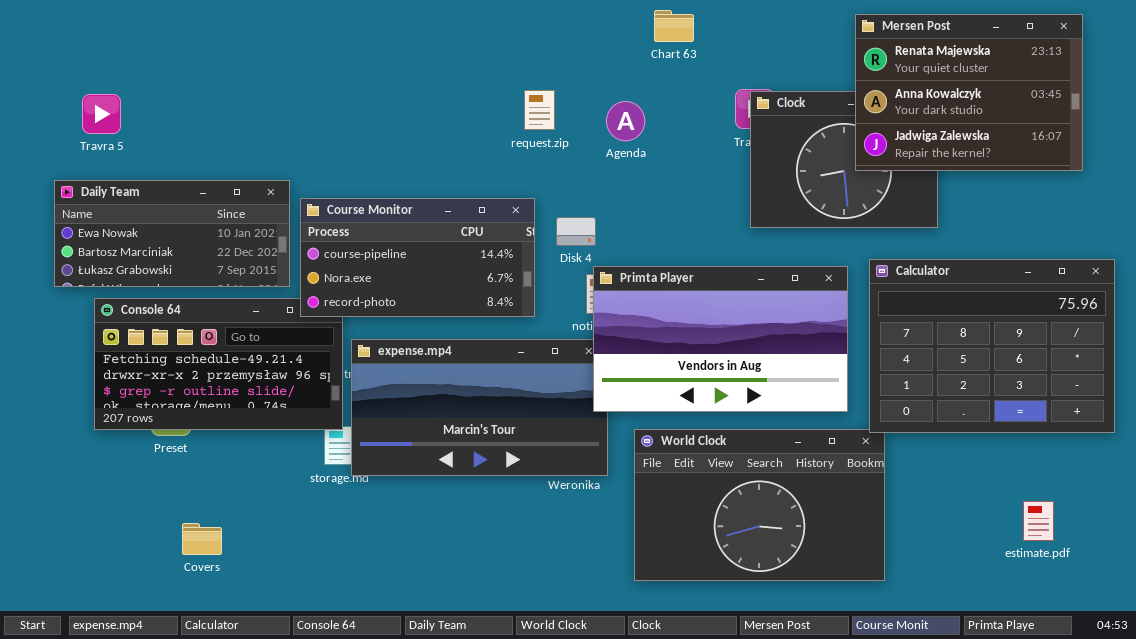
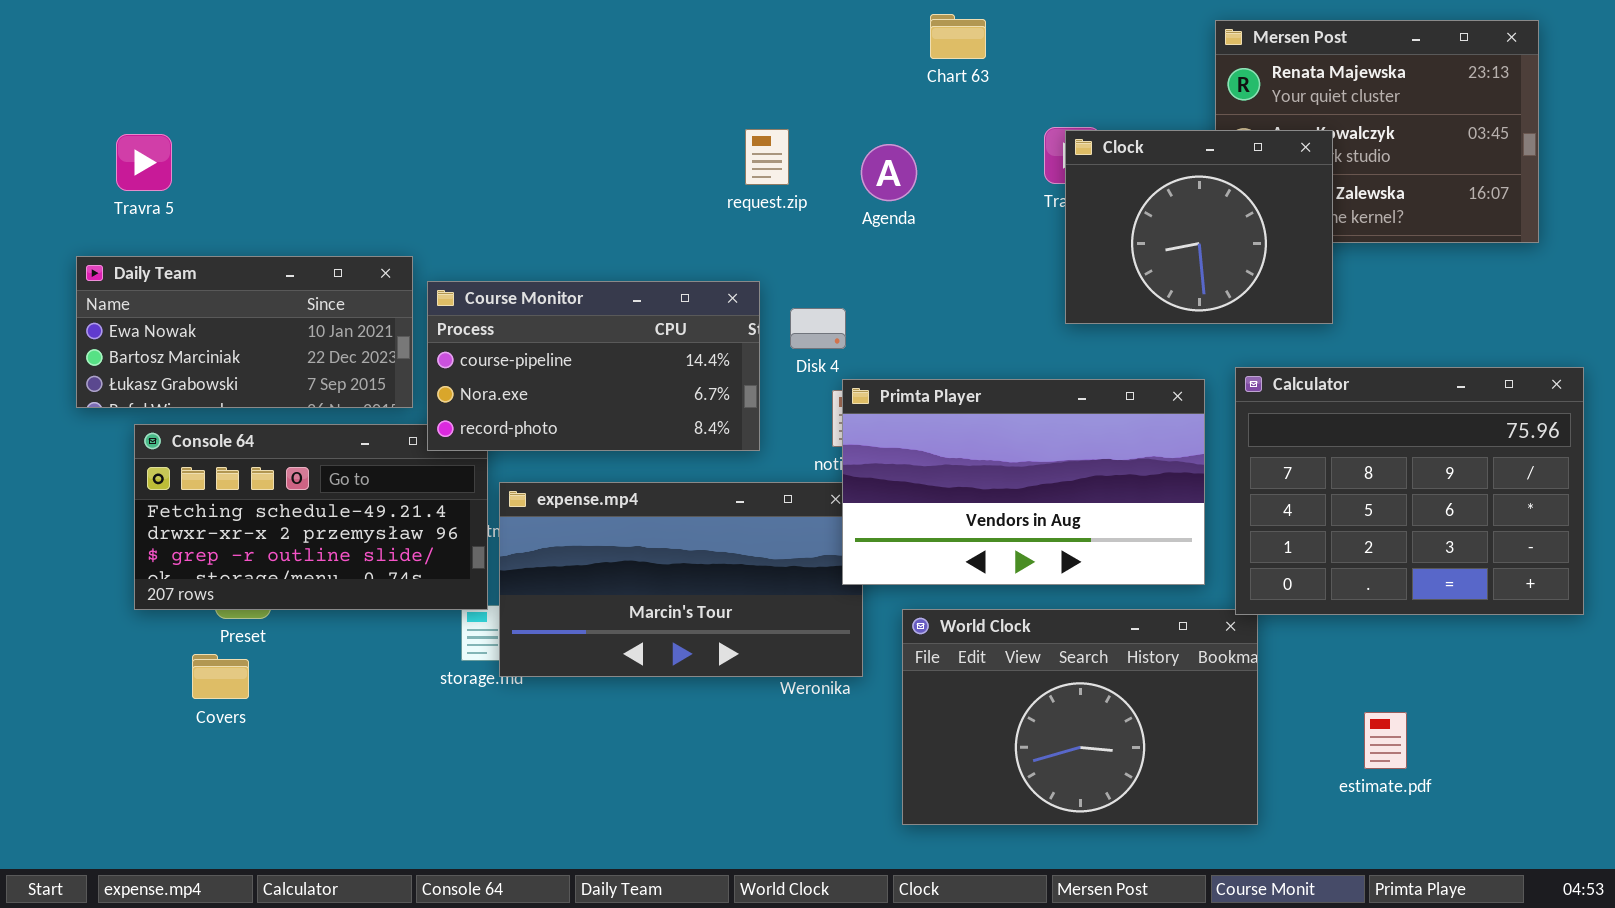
Clock: [750,91,938,228] -> [1065,130,1333,324], raised
estimate.pdf: [1023,501,1054,541] -> [1364,712,1407,769], moved
Covers: [182,523,222,555] -> [192,654,249,699], moved

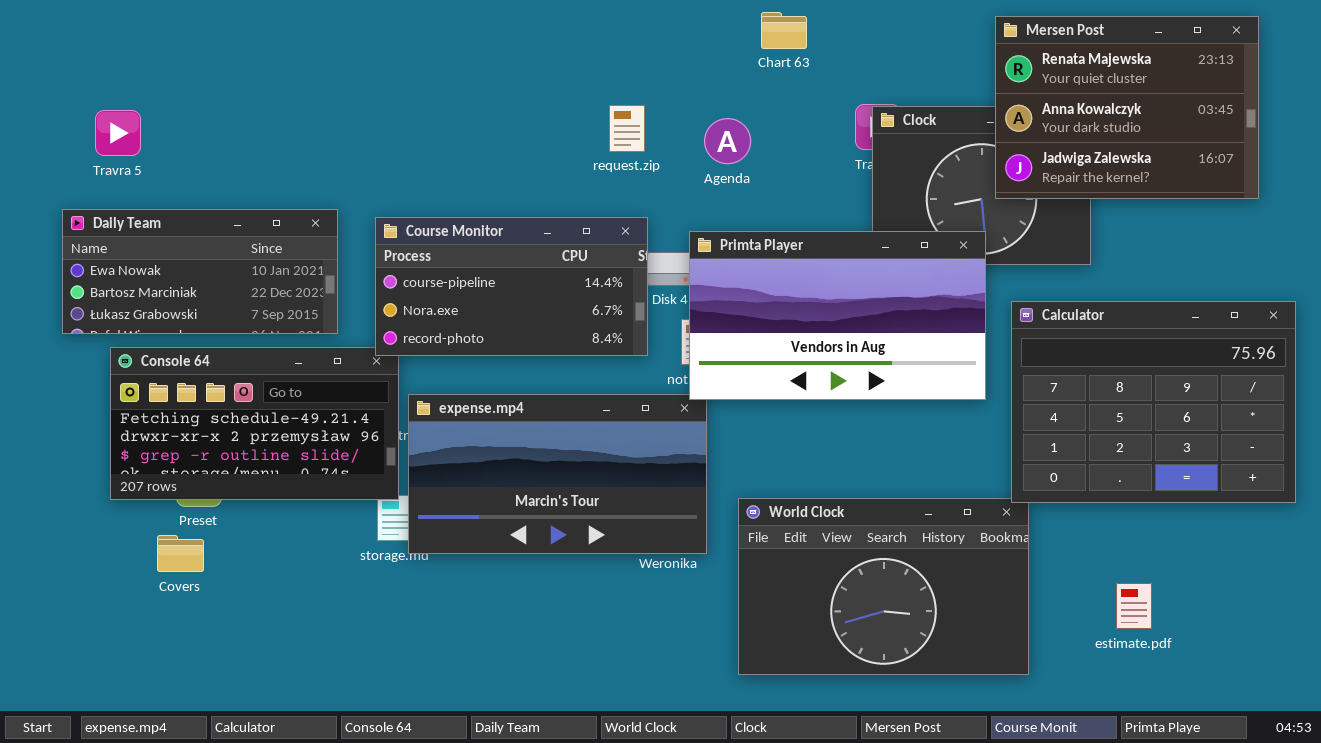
Mersen Post: [1215,20,1539,243] -> [995,16,1259,199], raised
Course Monitor: [427,281,760,451] -> [375,217,648,356], moved
Primta Player: [842,379,1205,585] -> [689,231,986,400], moved

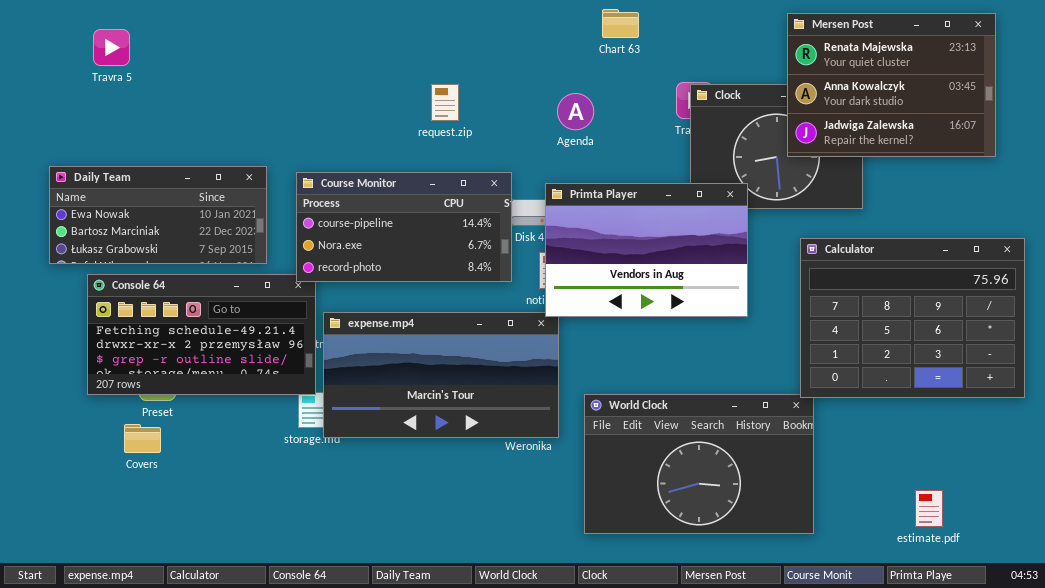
request.zip: [609,105,645,152] -> [431,84,459,121], moved
Travra 5: [95,110,141,156] -> [93,29,130,66], moved
Primta Player: [689,231,986,400] -> [545,183,748,317], resized
estimate.pdf: [1116,583,1152,629] -> [915,490,943,527], moved

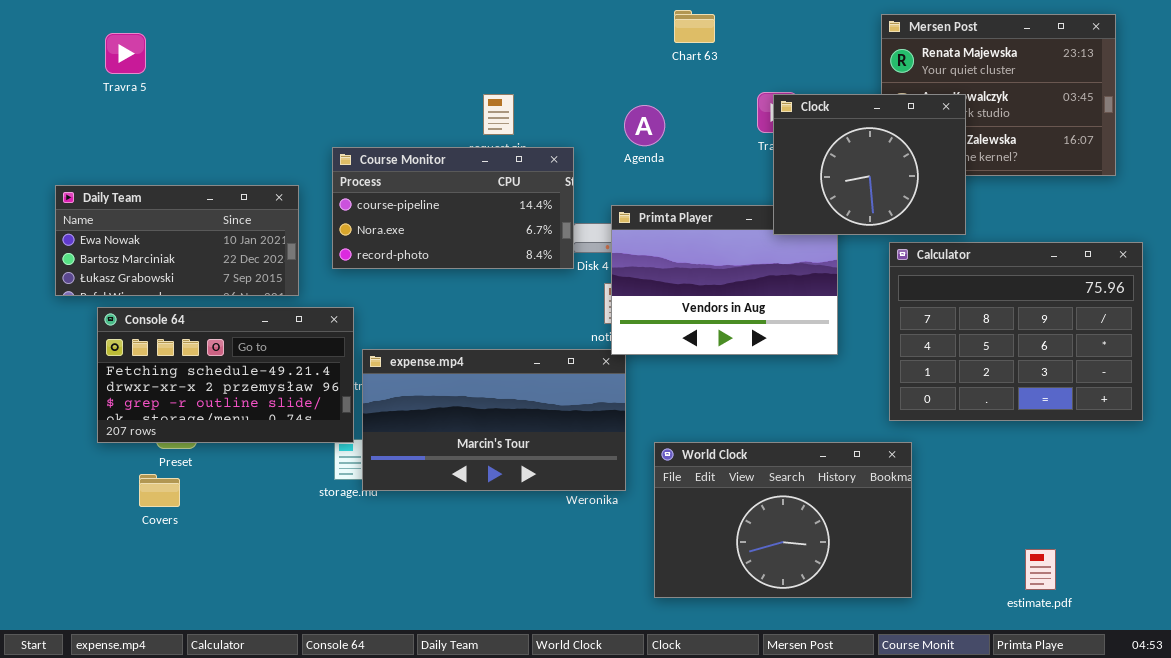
Clock: [690,84,863,209] -> [773,94,966,235], raised
Course Monitor: [296,172,512,282] -> [332,147,574,269], moved
Calculator: [800,238,1025,398] -> [889,242,1143,421], moved

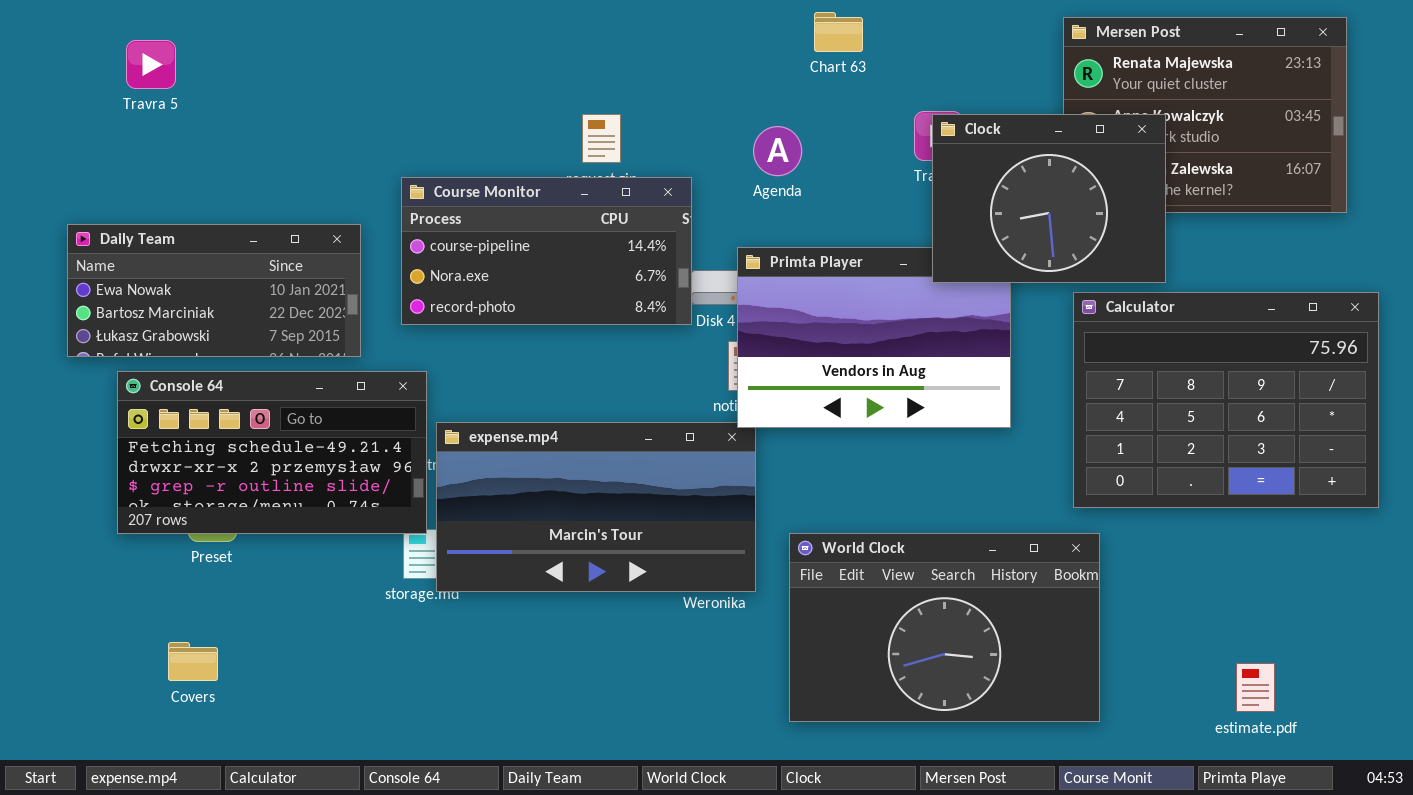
Covers: [139,474,180,507] -> [168,642,218,681], moved

